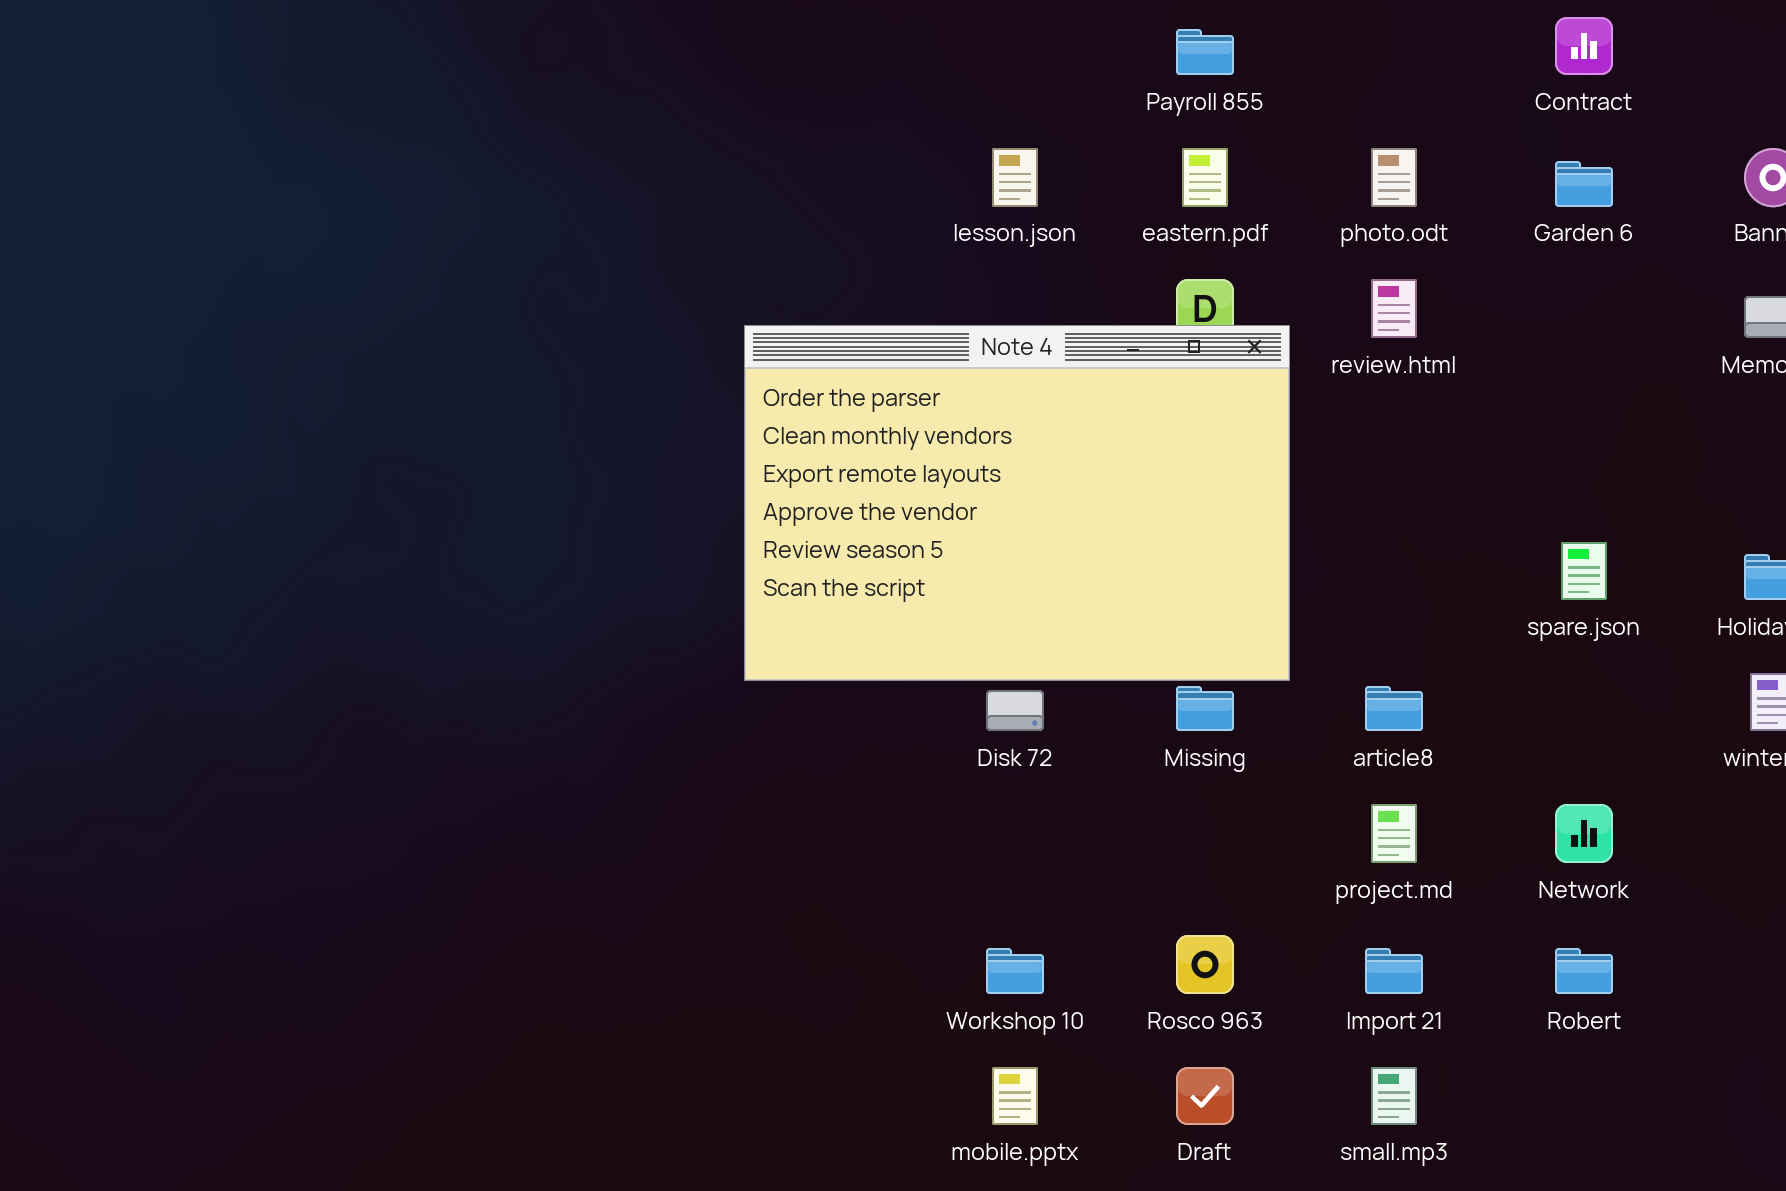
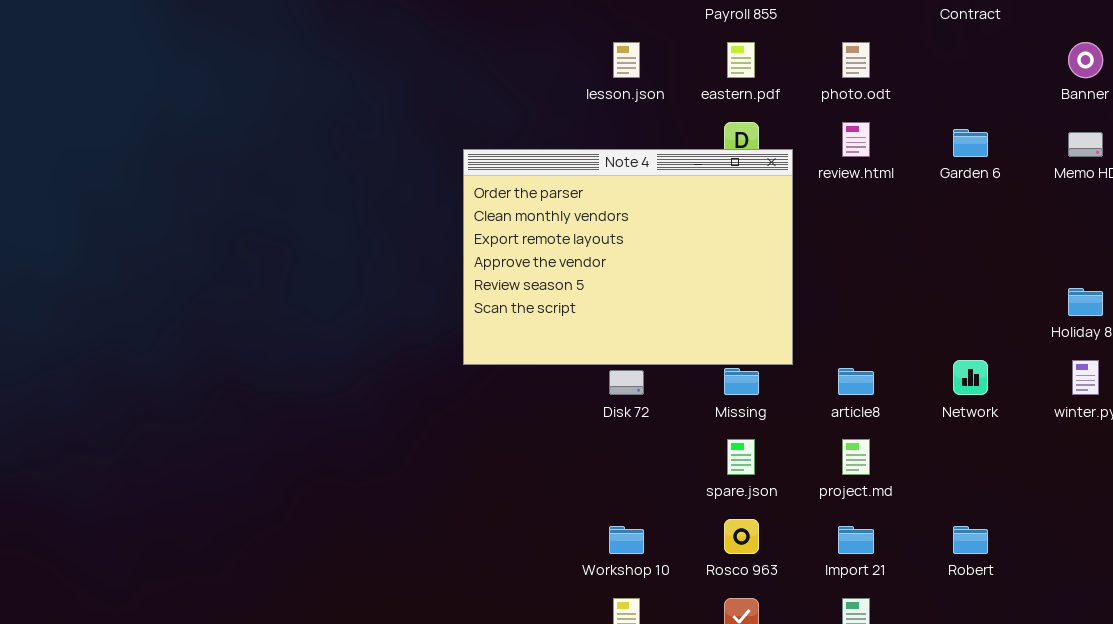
Garden 6: [1555,161,1613,207] -> [953,129,988,157], moved
spare.json: [1561,542,1607,600] -> [727,439,755,475], moved
Network: [1555,804,1613,863] -> [953,360,988,395], moved

